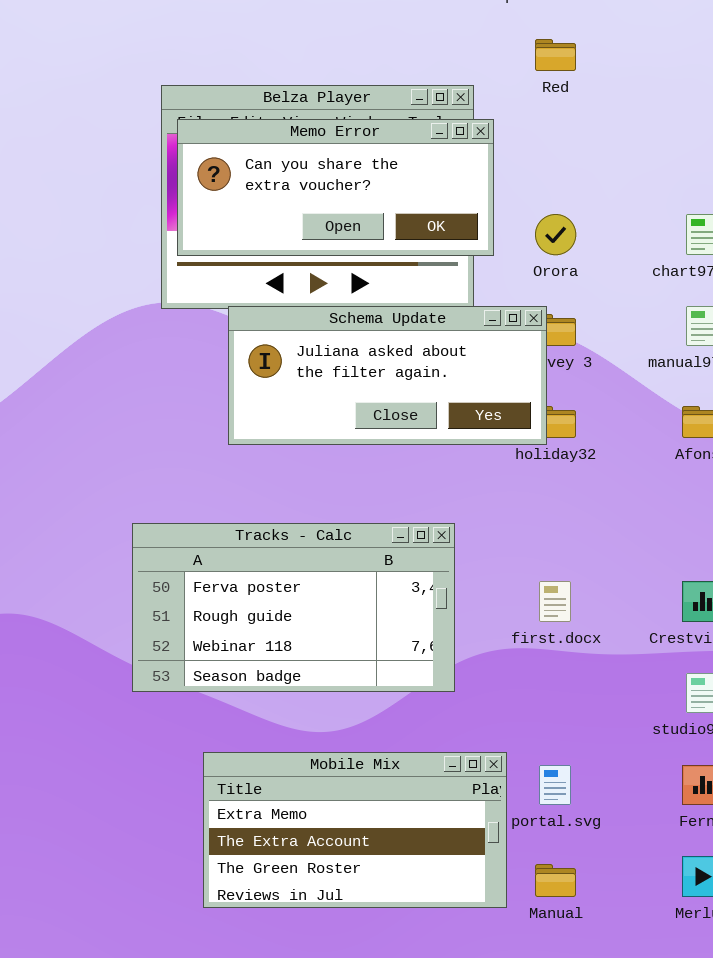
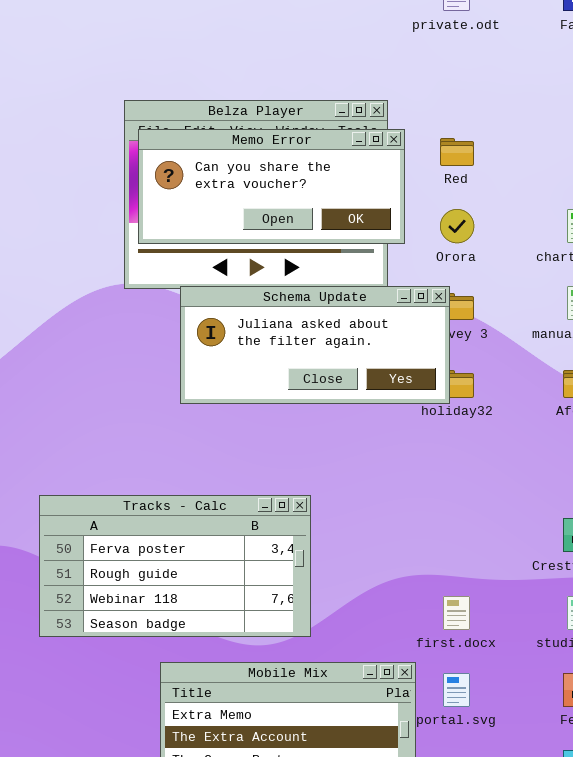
Red: [535,39,576,71] -> [440,138,474,166], moved
Tracks - Calc: [132,523,455,692] -> [39,495,311,637], moved
first.docx: [539,581,571,622] -> [443,596,470,630], moved

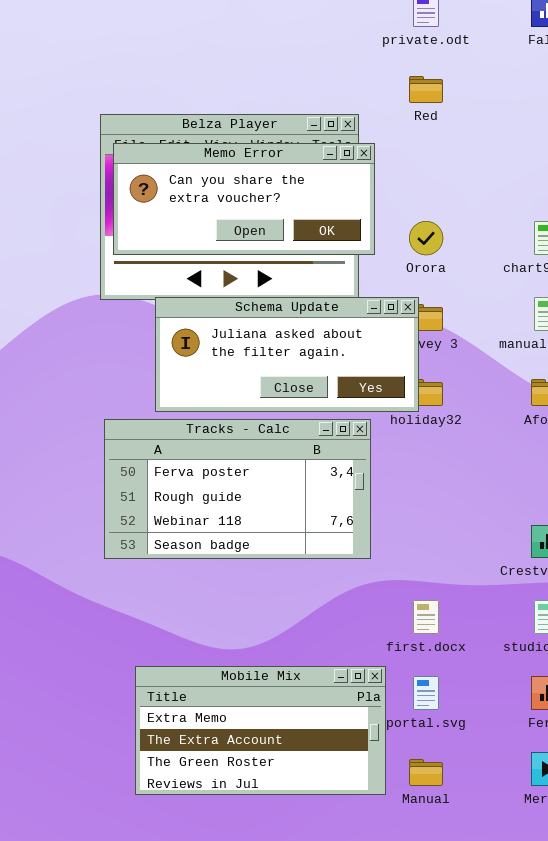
Red: [440,138,474,166] -> [409,76,443,103], moved
Tracks - Calc: [39,495,311,637] -> [104,419,371,559], moved

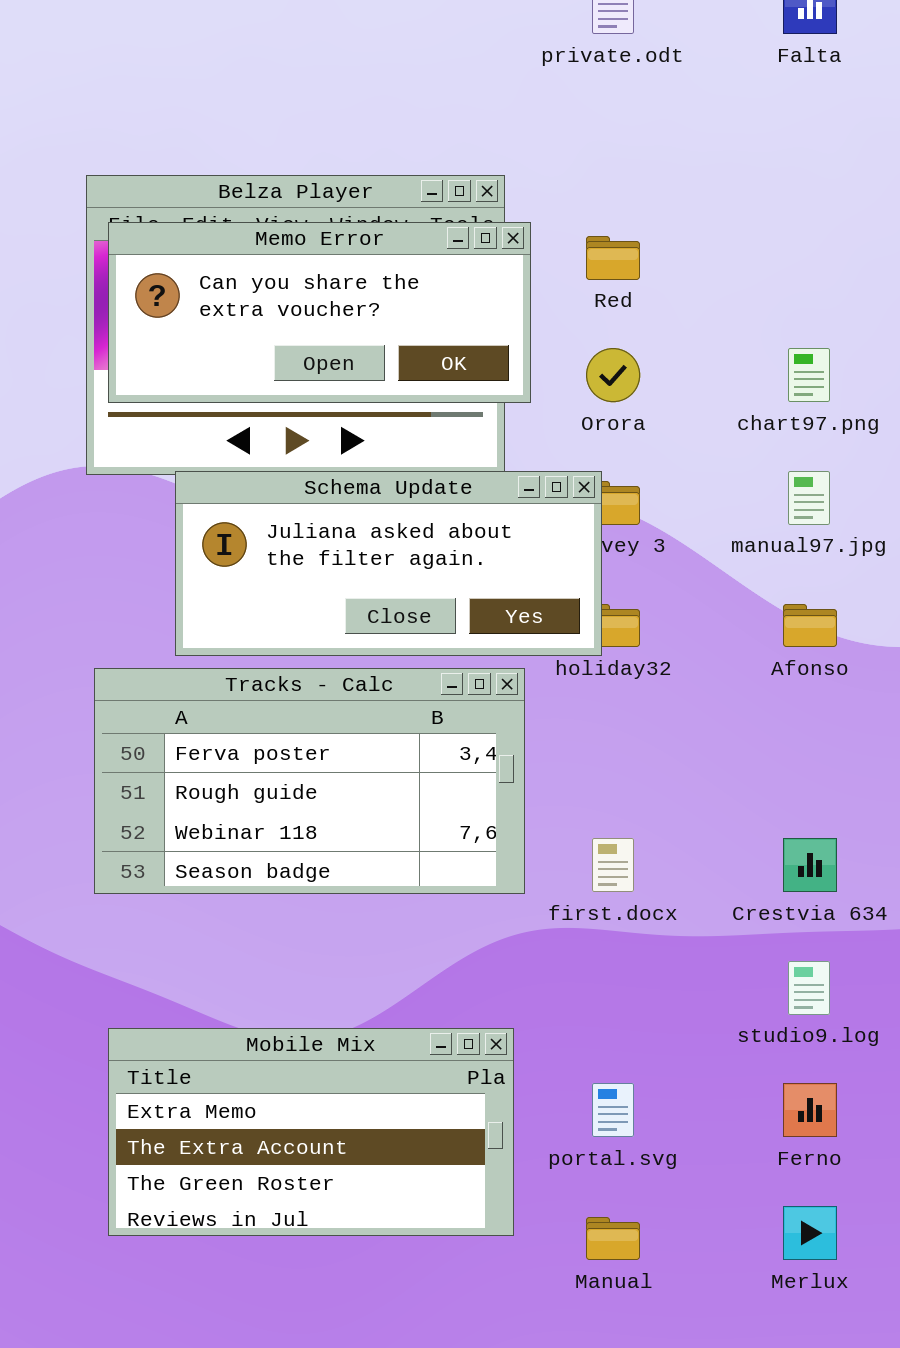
Red: [409,76,443,103] -> [586,236,640,280], moved
first.docx: [413,600,439,634] -> [592,838,634,892], moved
Mobile Mix: [135,666,386,795] -> [108,1028,514,1236], moved

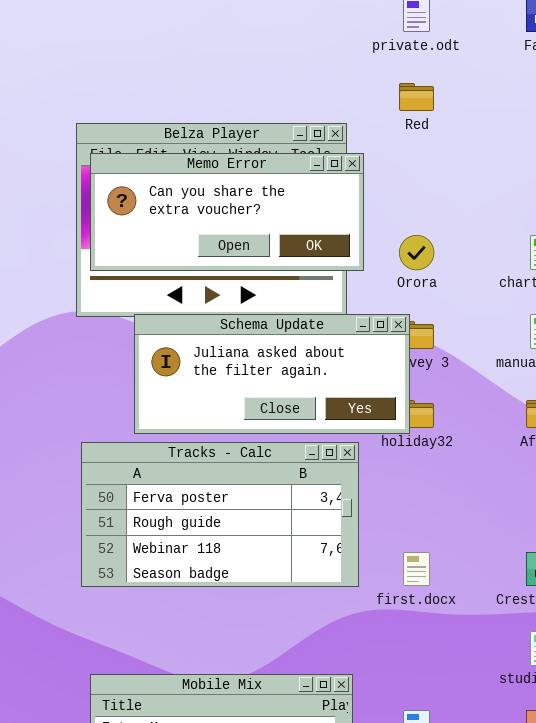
Red: [586,236,640,280] -> [399,83,434,111], moved

